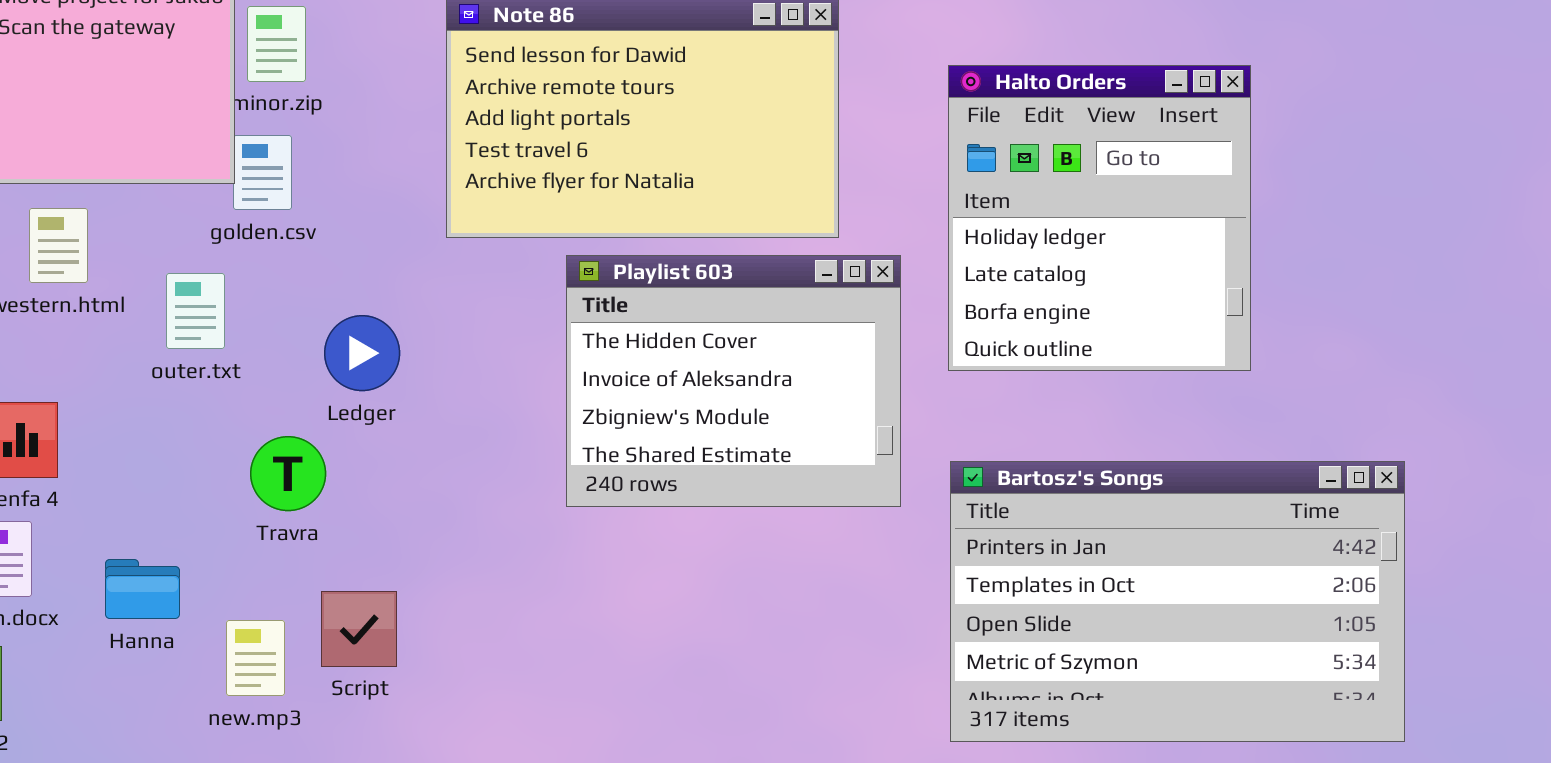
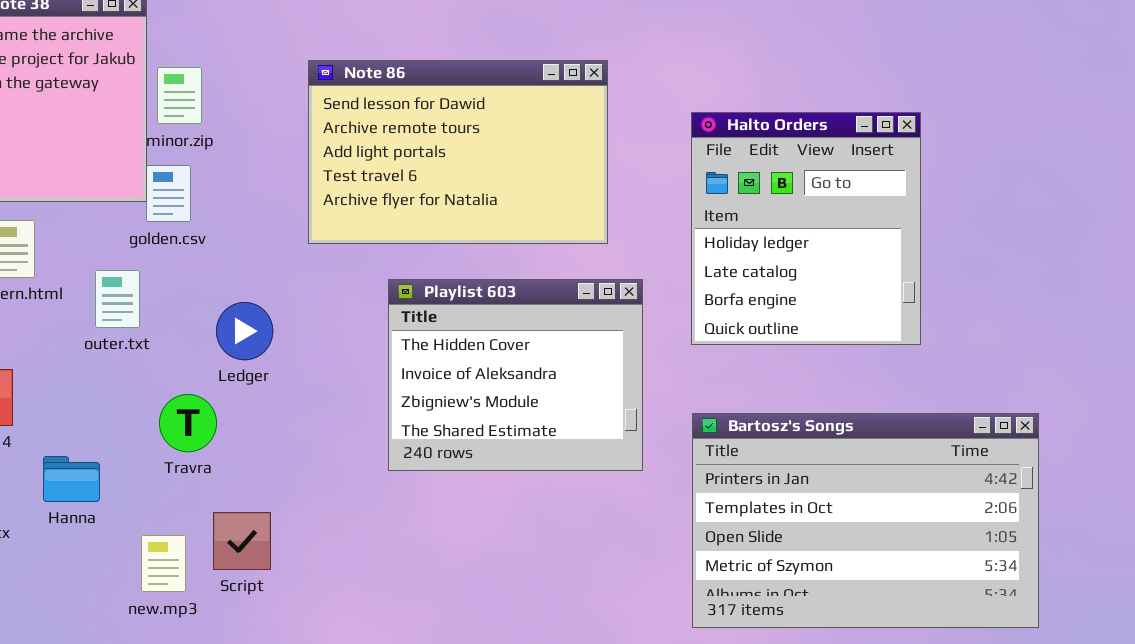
Playlist 603: [566,255,901,507] -> [388,279,643,471], moved
Hanna: [105,559,180,619] -> [43,456,100,502], moved

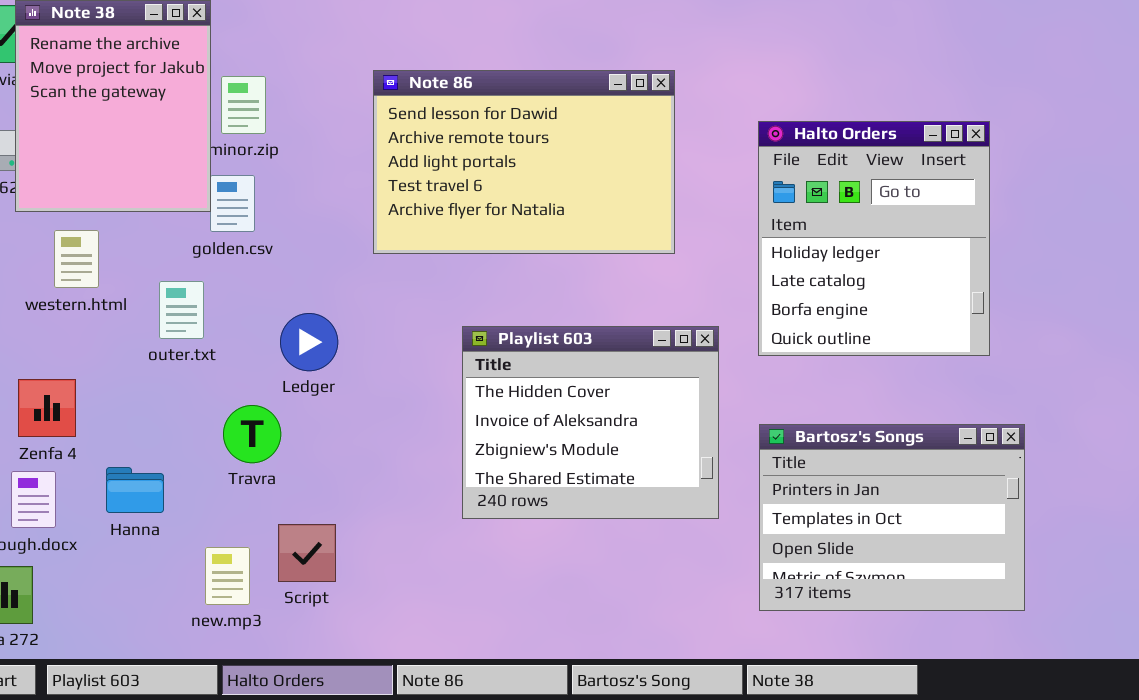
Playlist 603: [388,279,643,471] -> [462,326,719,519], moved
Bartosz's Songs: [692,413,1039,628] -> [759,424,1025,611], resized

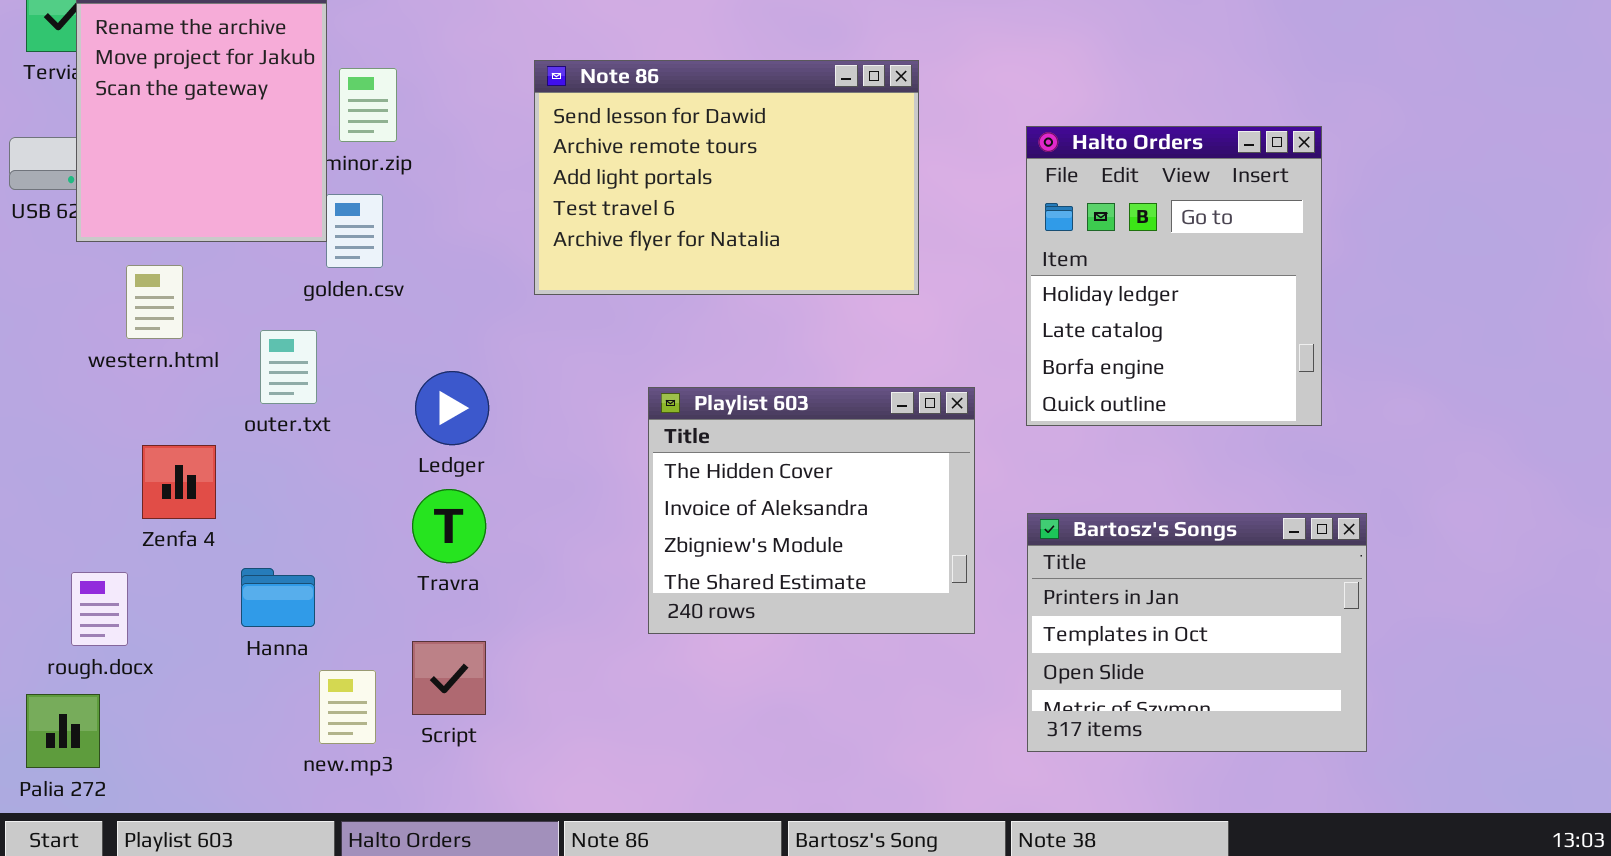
Zenfa 4: [18,379,76,437] -> [142,445,216,519], moved
Travra: [223,405,281,463] -> [412,489,486,563], moved
Hanna: [106,467,164,513] -> [241,568,315,627], moved

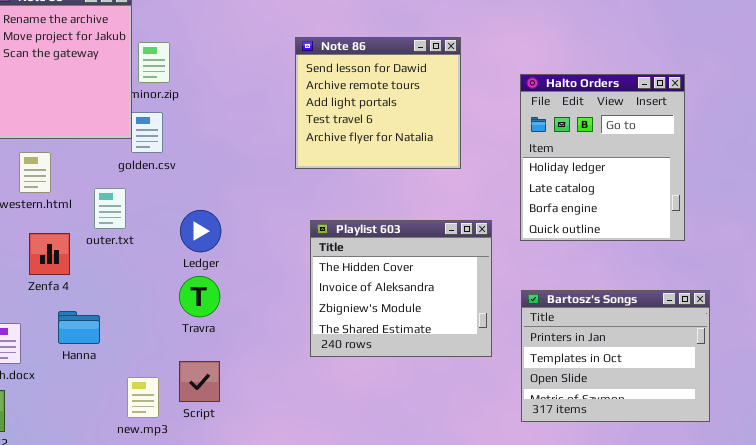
Note 86: [534,60,919,295] -> [295,37,461,169], resized
Zenfa 4: [142,445,216,519] -> [29,233,70,275], moved
Hanna: [241,568,315,627] -> [58,311,100,344], moved

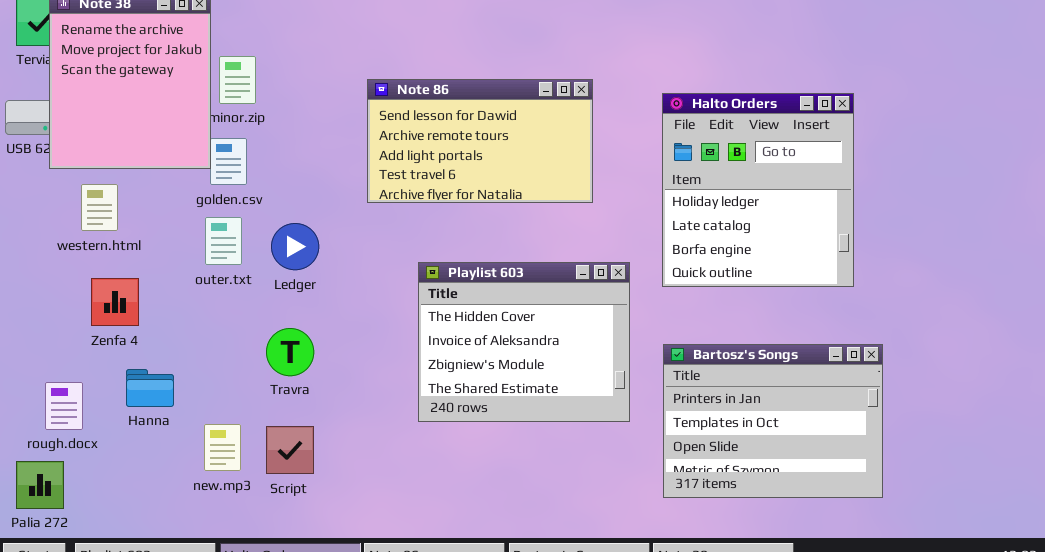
Note 86: [295,37,461,169] -> [367,79,593,203], resized
outer.txt: [94,188,126,229] -> [205,217,242,265], moved
Ledger: [180,210,221,252] -> [271,223,319,270], moved
new.mp3: [127,377,159,418] -> [204,424,241,471], moved

